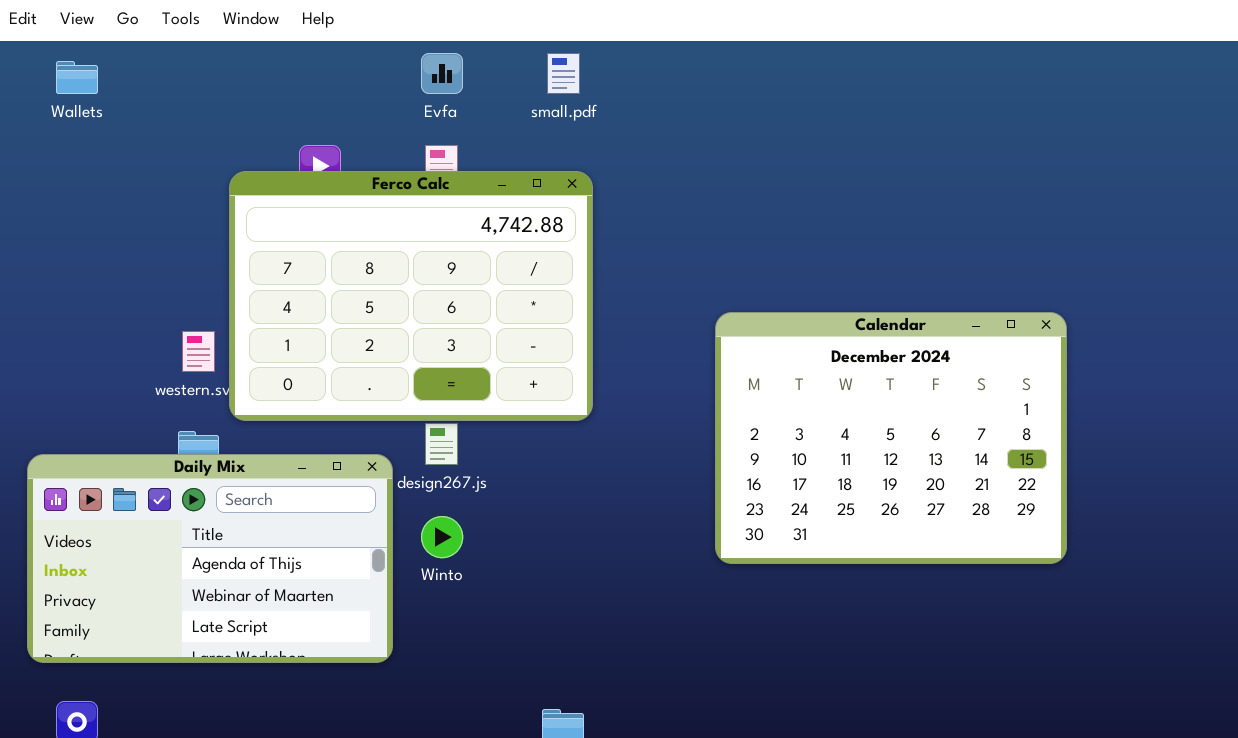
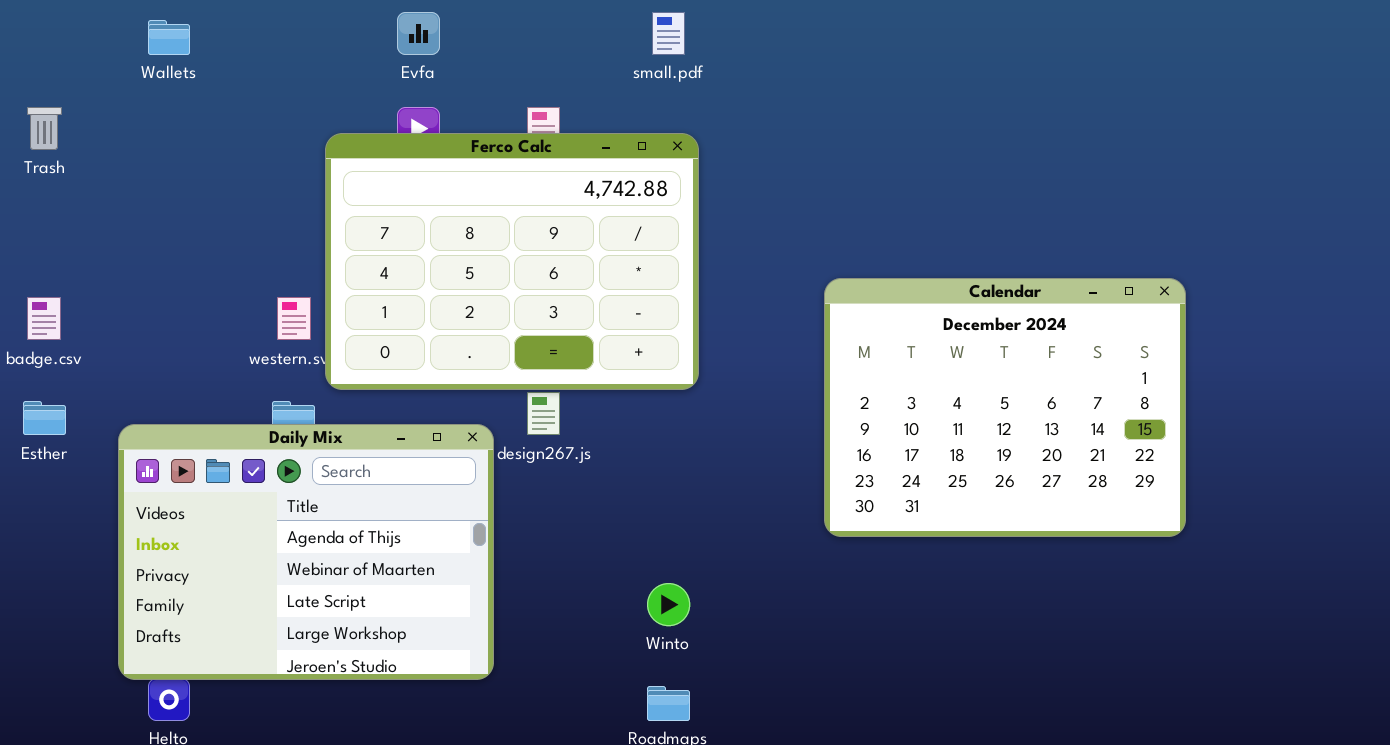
Evfa: [421,53,463,94] -> [397,12,440,55], moved
Daily Mix: [27,454,393,663] -> [118,424,494,680], resized
Winto: [421,516,463,558] -> [647,583,690,626], moved

